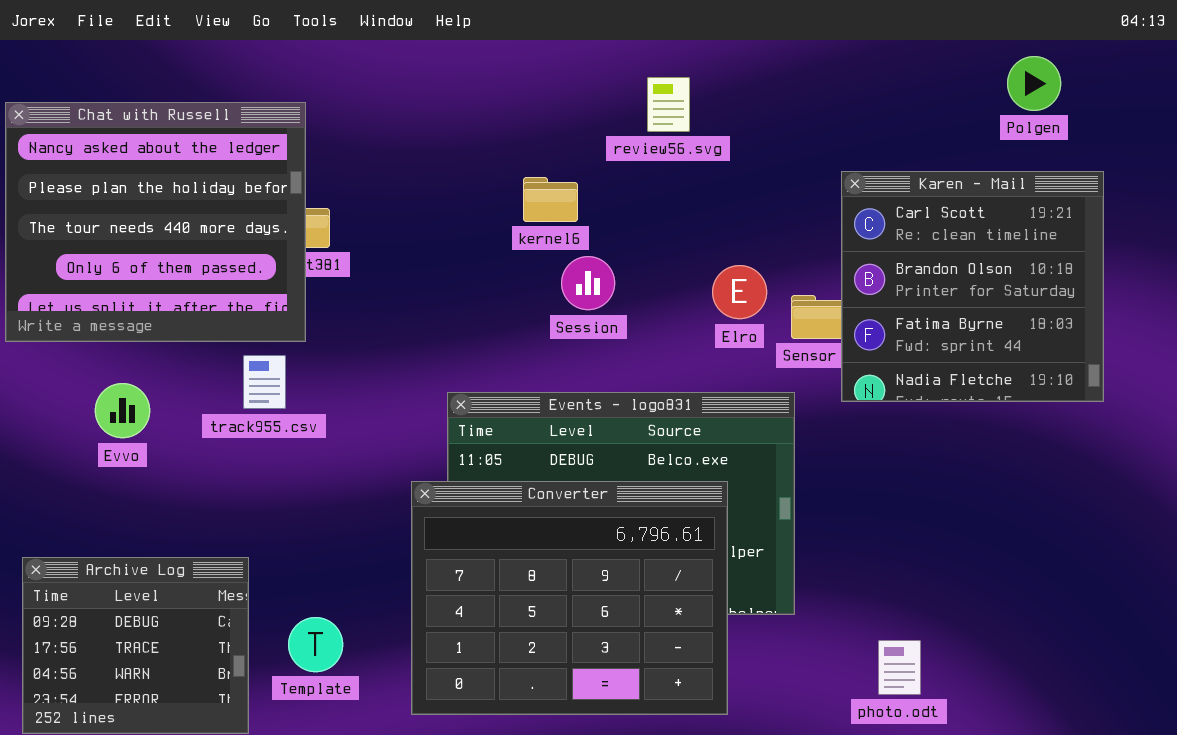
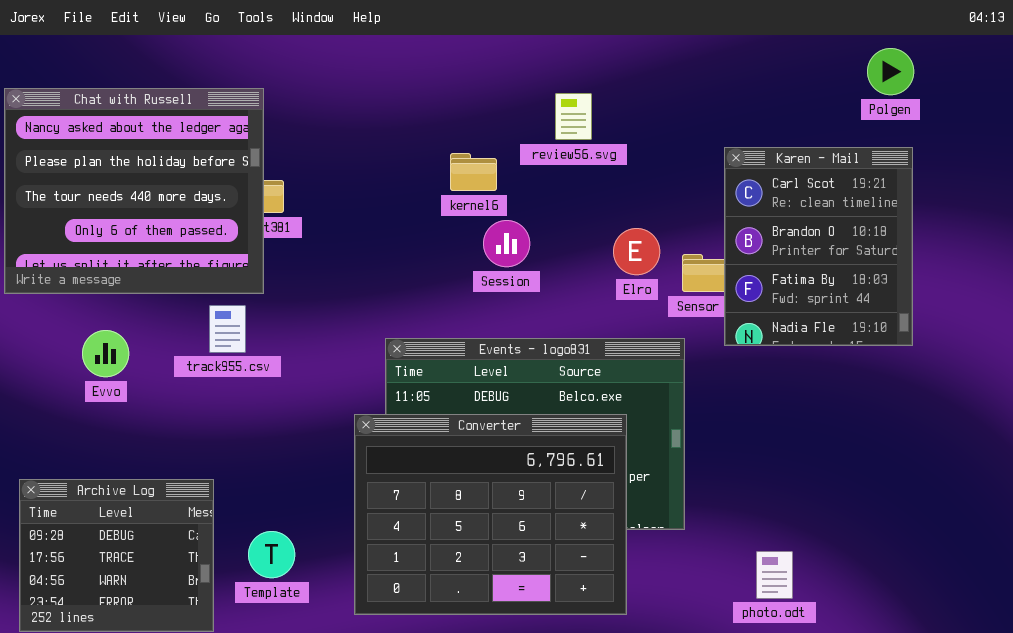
review56.svg: [647,77,690,132] -> [555,93,592,140], moved
Karen - Mail: [841,171,1104,402] -> [724,147,913,346], resized

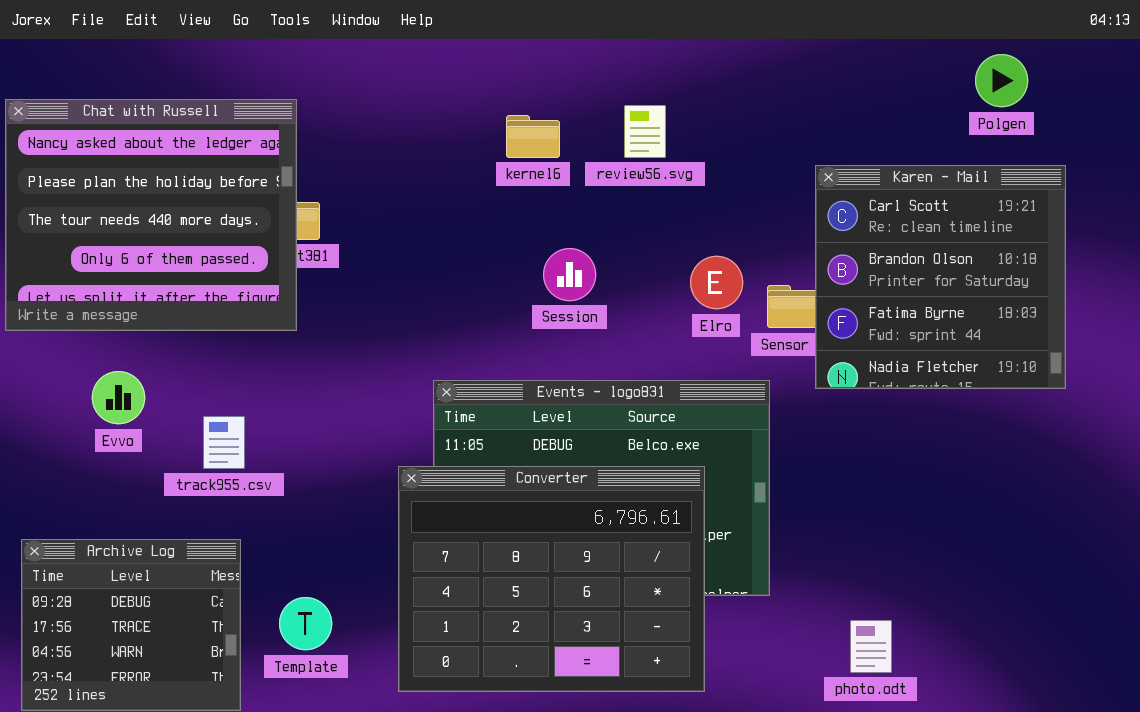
Karen - Mail: [724,147,913,346] -> [815,165,1066,389], resized
kernel6: [450,153,497,191] -> [506,115,560,158], moved
track955.csv: [209,305,246,353] -> [203,416,245,469], moved

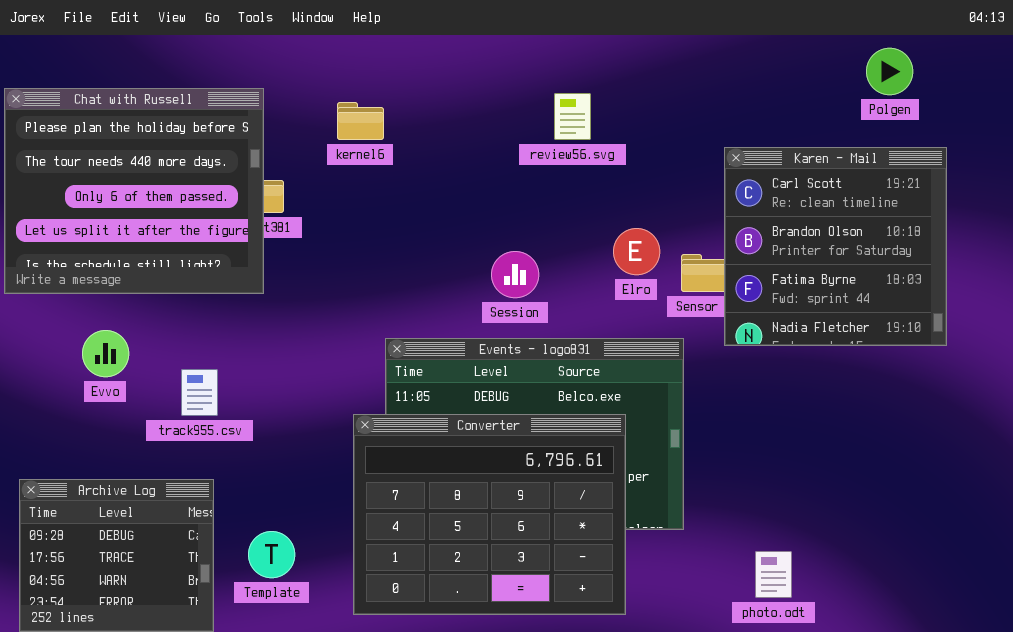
Chat with Russell: [5,99,297,331] -> [4,88,264,294], scrolled down 1 row
kernel6: [506,115,560,158] -> [337,102,384,140], moved
Session: [543,248,596,301] -> [491,251,539,298], moved

